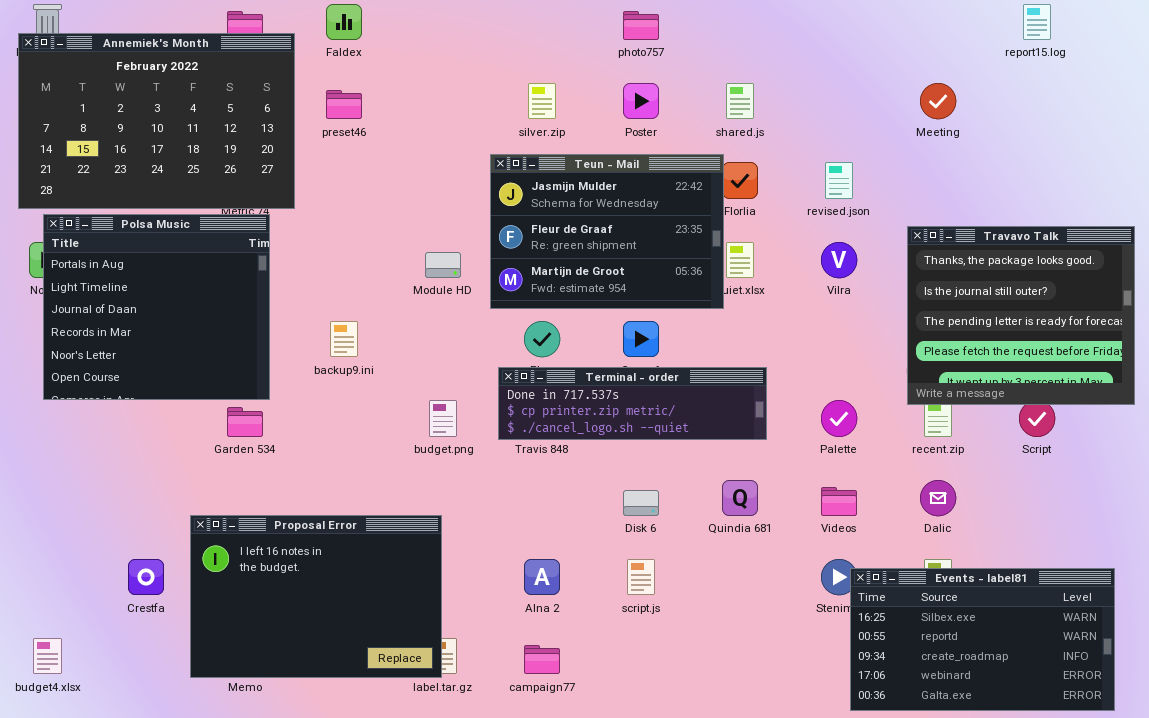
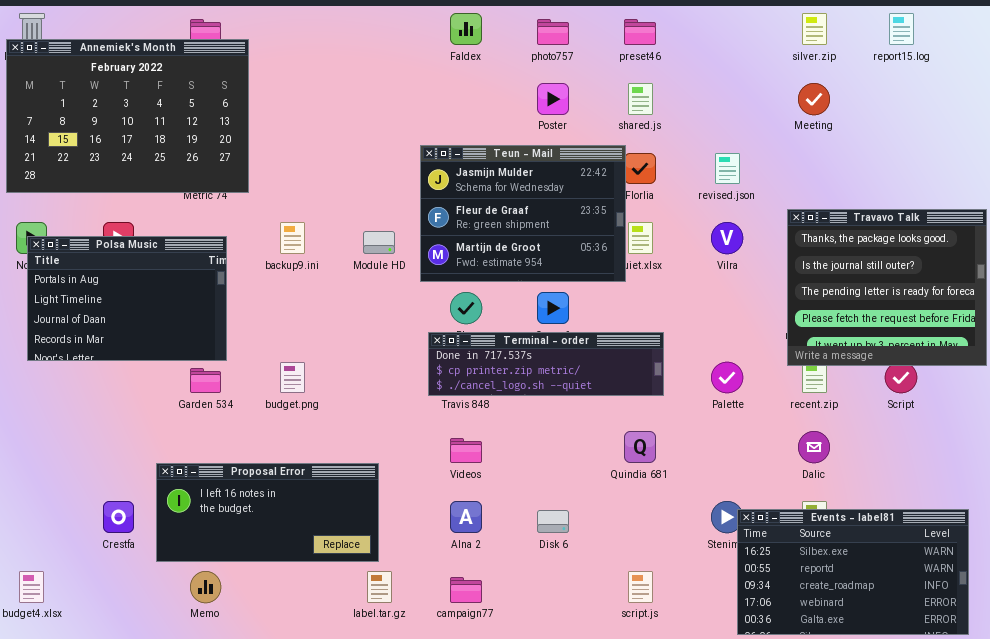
Faldex: [326,4,362,40] -> [450,13,482,45], moved
silver.zip: [528,83,556,119] -> [802,13,827,45], moved
preset46: [326,90,362,119] -> [624,19,656,45], moved
Polsa Music: [43,214,270,400] -> [27,236,227,361], resized
backup9.ini: [330,321,358,357] -> [280,222,305,254], moved
budget.png: [429,400,457,437] -> [280,362,305,393], moved
Videos: [821,487,857,516] -> [450,438,482,463], moved
Disk 6: [623,490,659,516] -> [537,510,569,533], moved
Proposal Error: [190,515,442,678] -> [156,463,379,562], resized
script.js: [627,559,655,595] -> [628,571,653,603], moved

